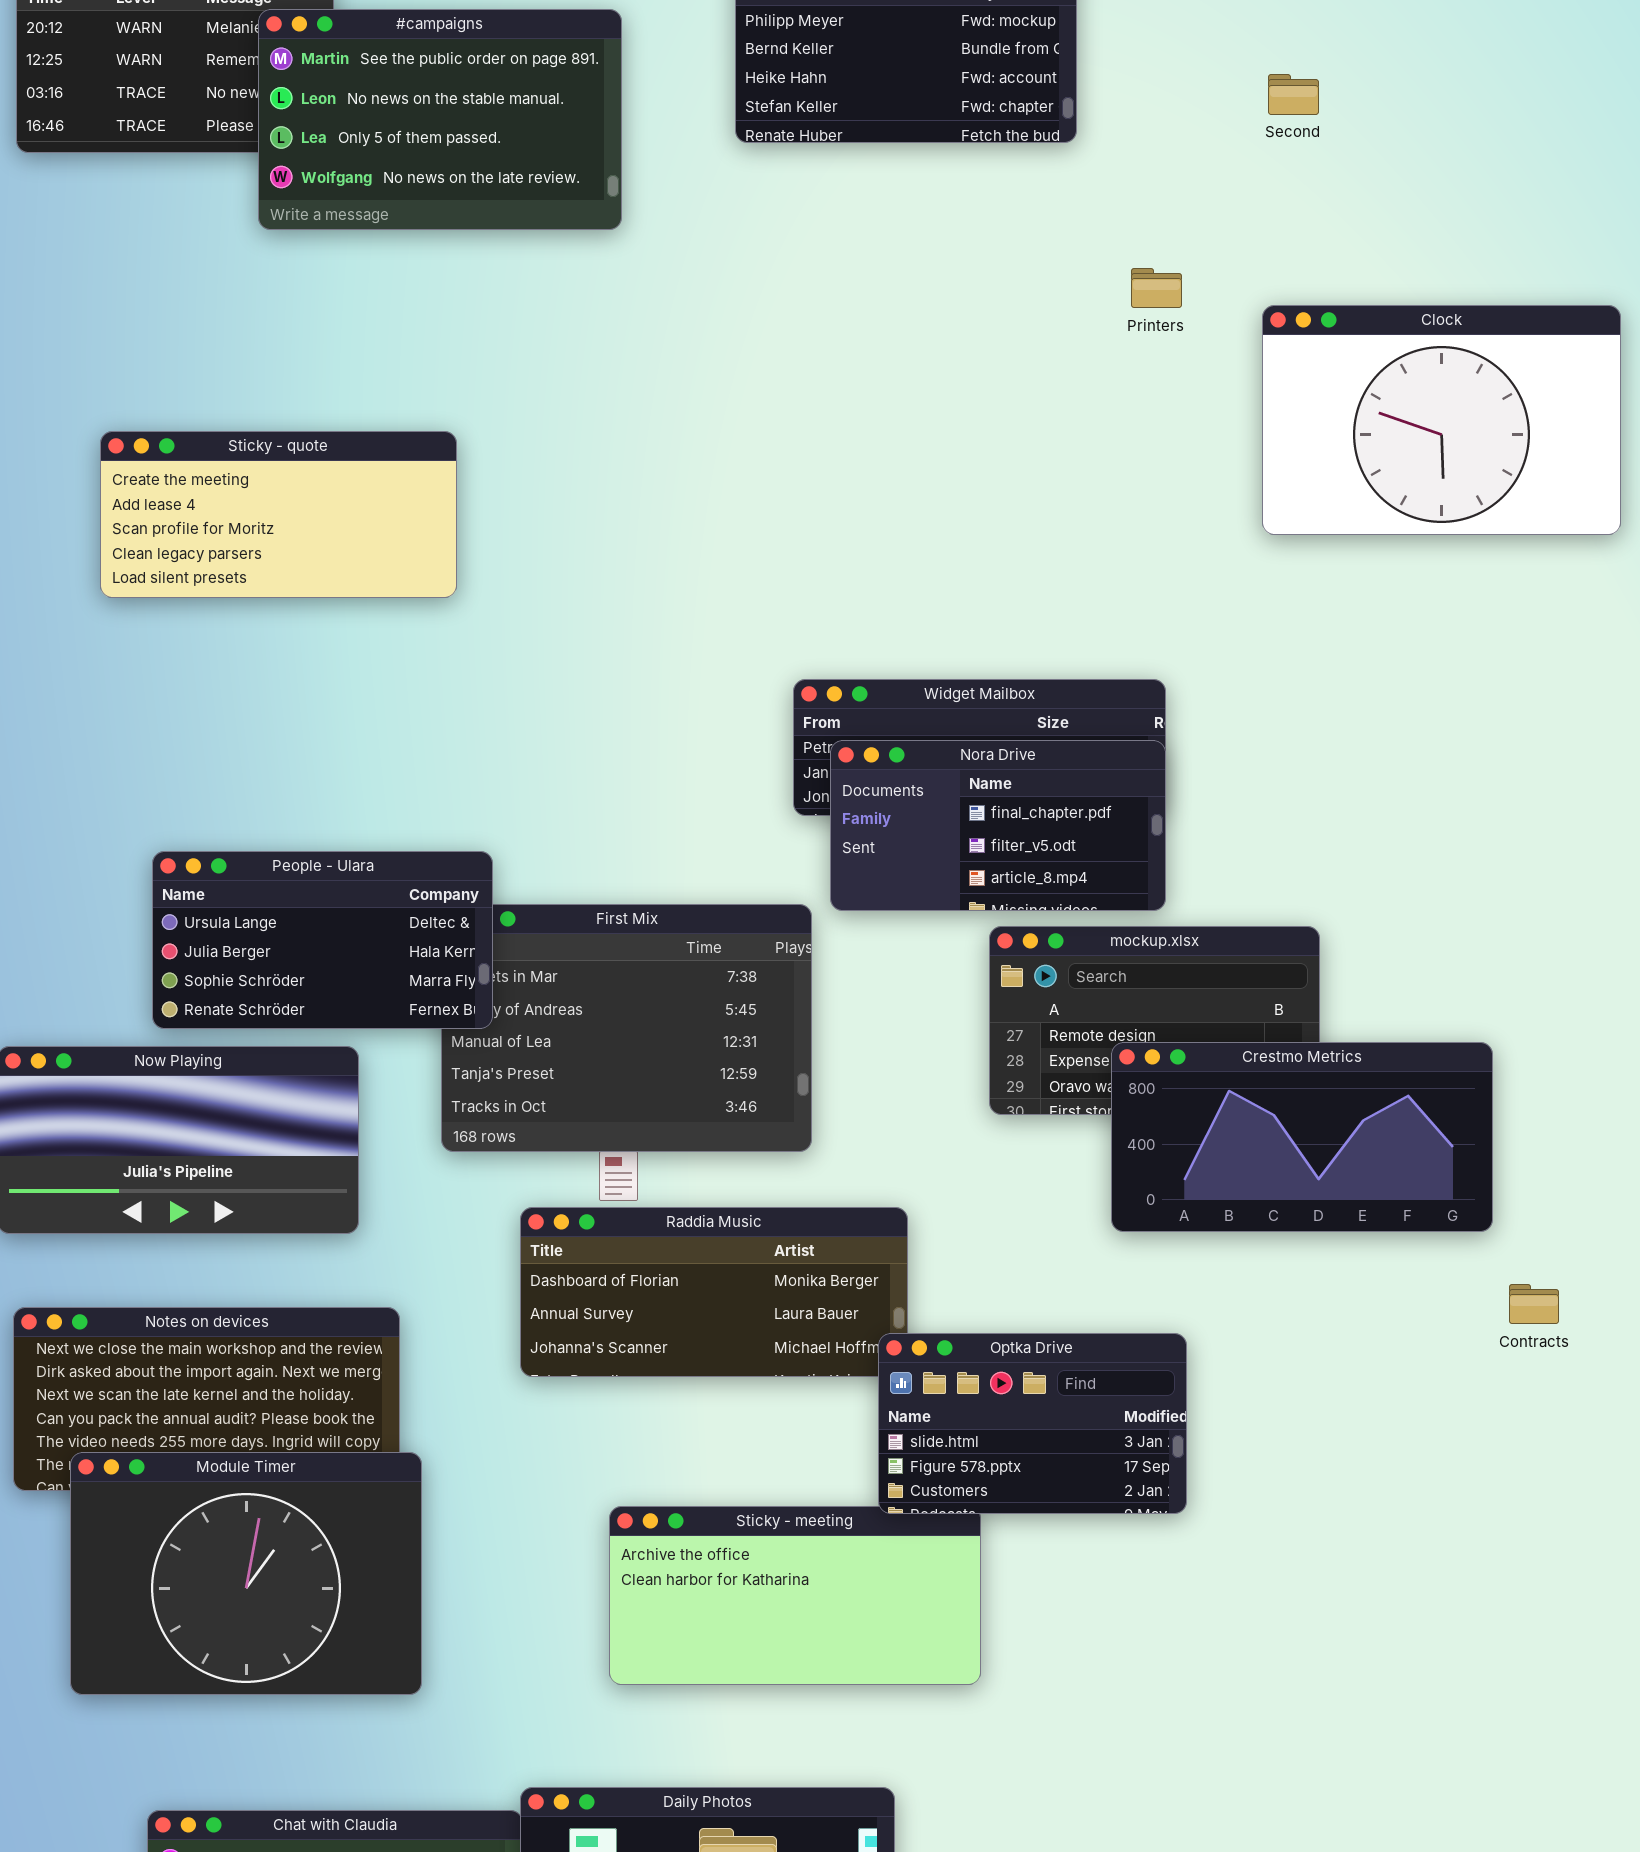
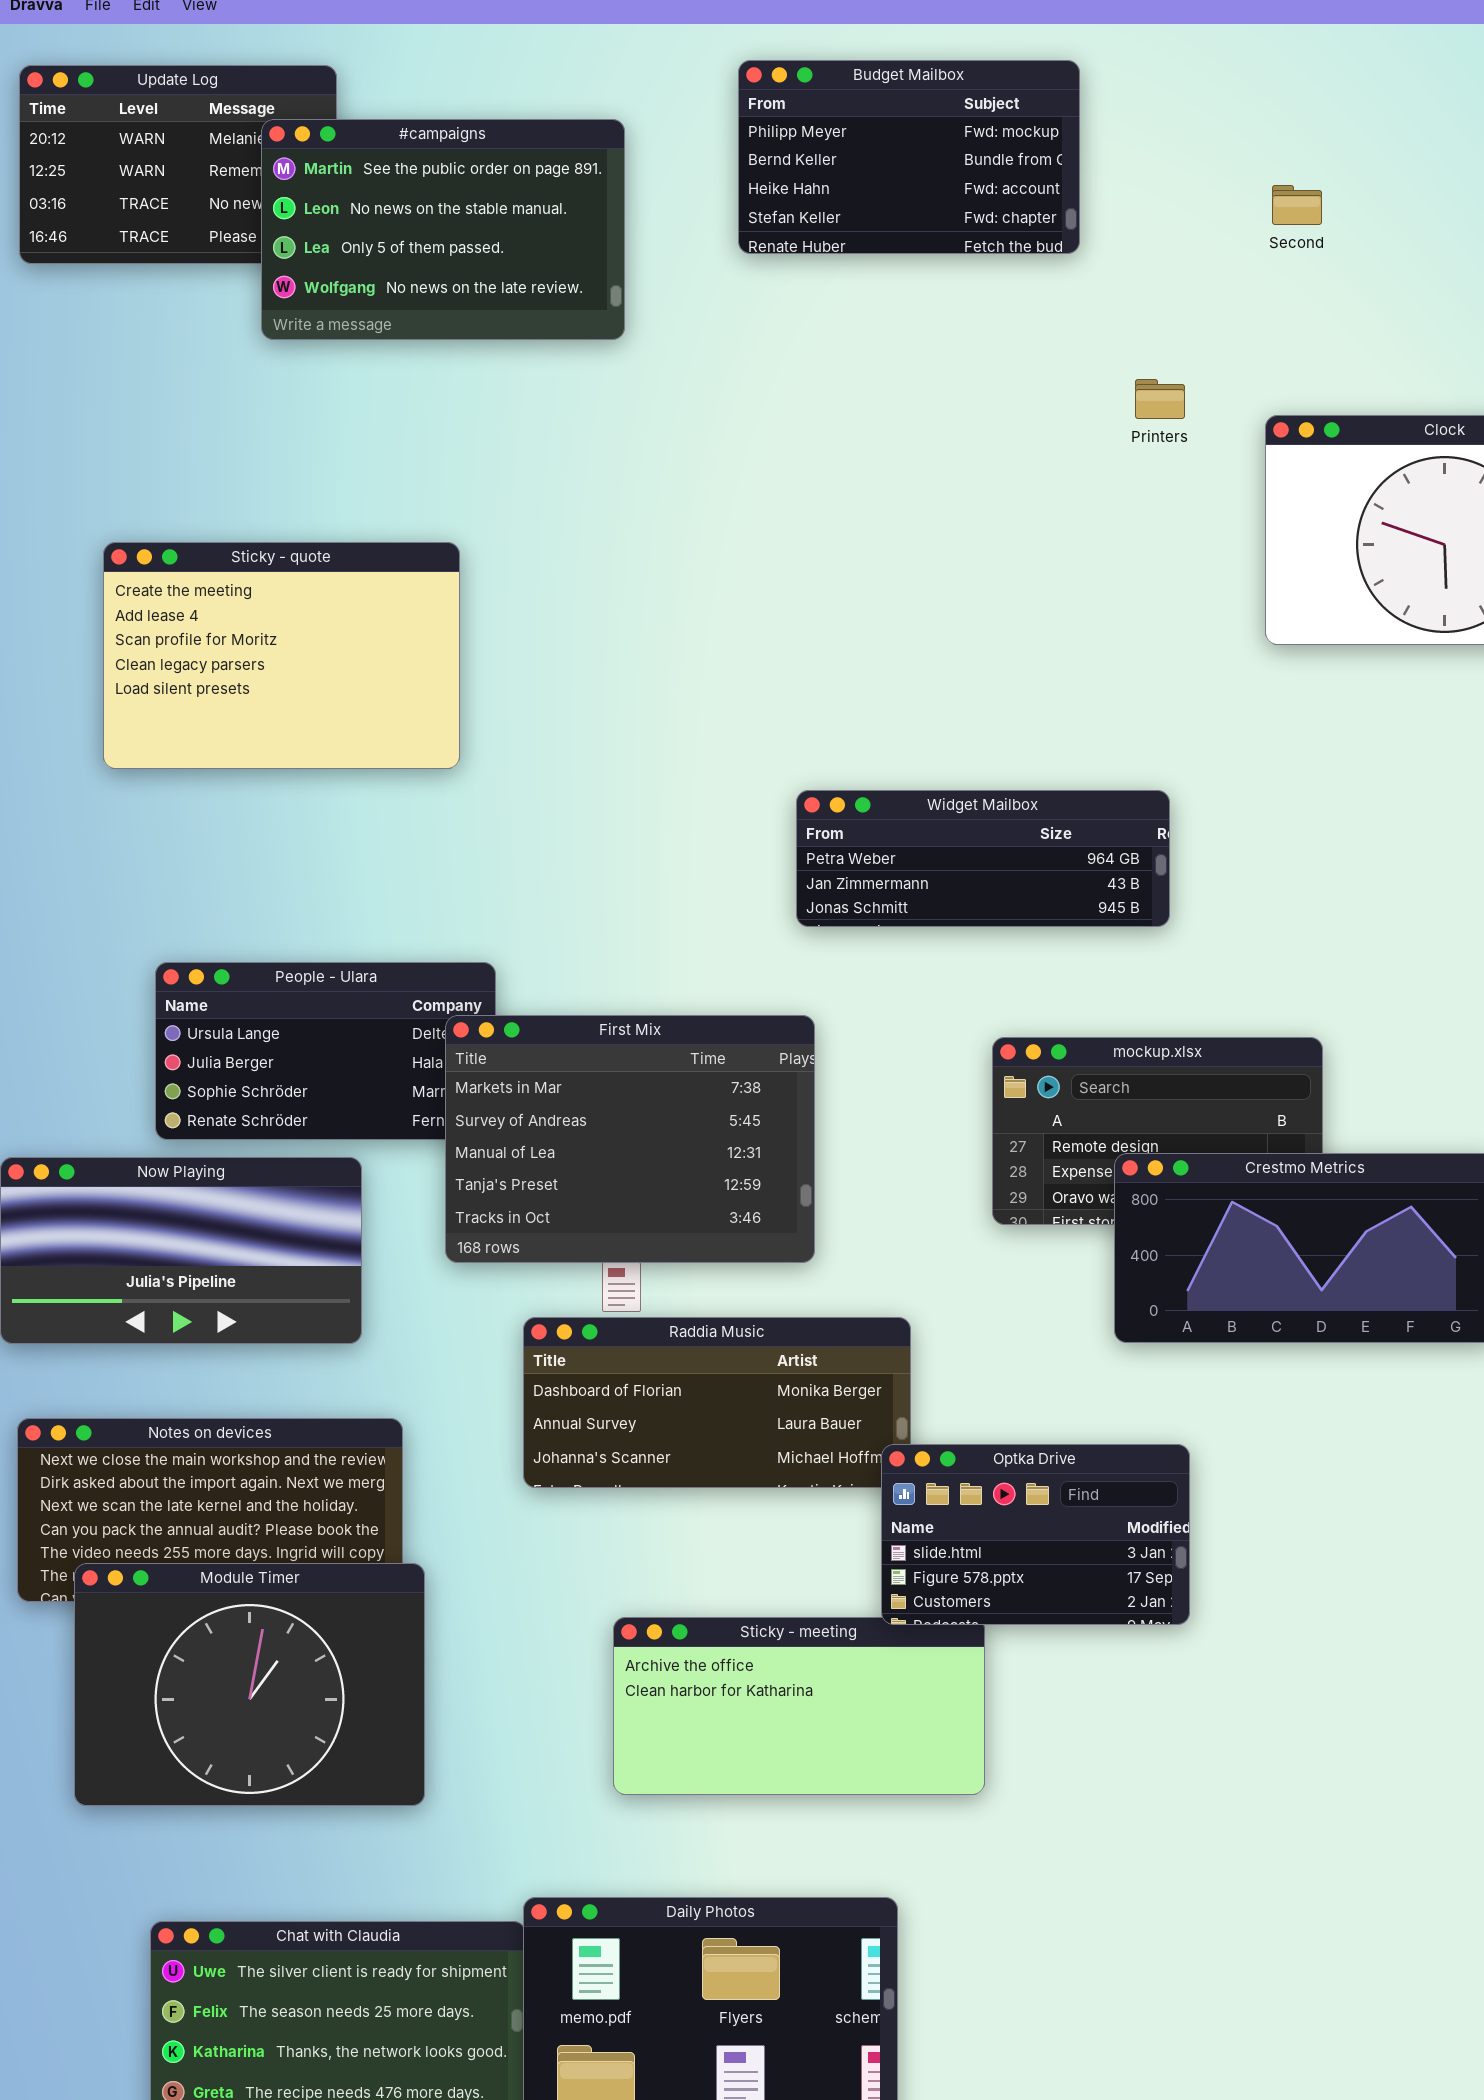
Sticky - quote: [100,431,457,598] -> [103,542,460,769], resized
Nora Drive: [830,740,1166,911] -> none, closed
First Mix: [441,904,812,1152] -> [445,1015,815,1263], raised

